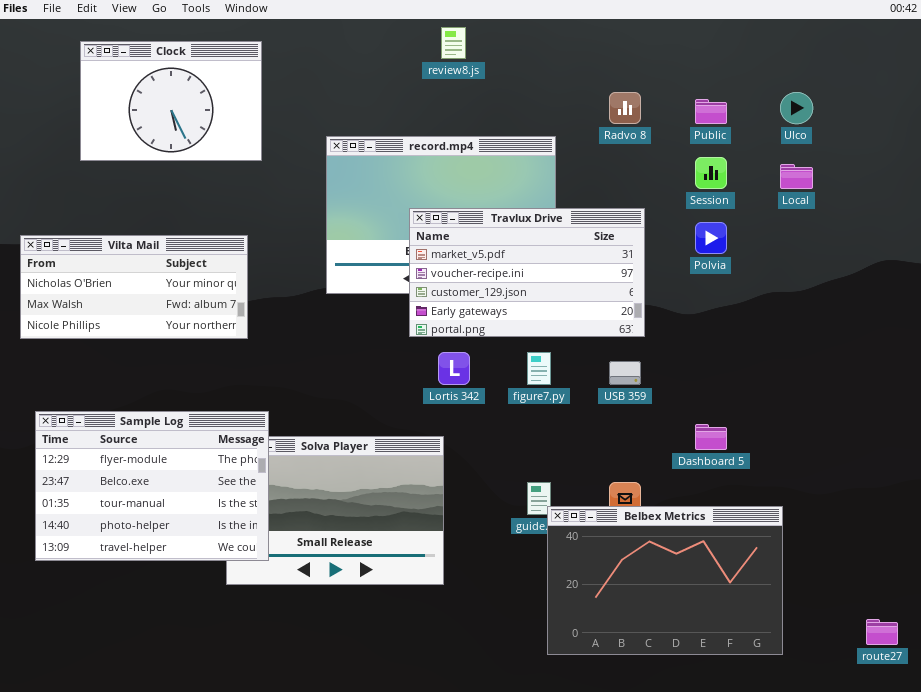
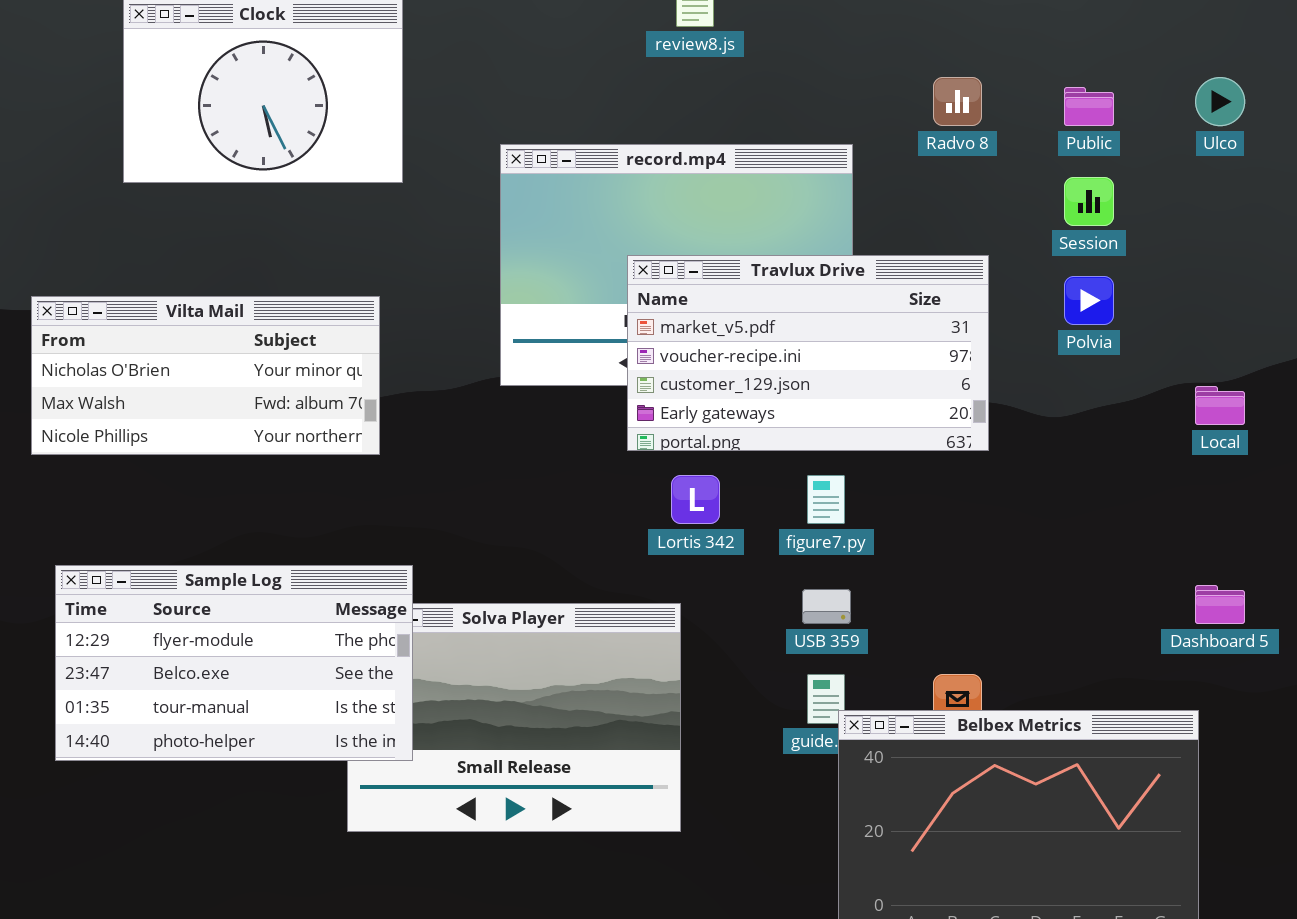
Local: [780,164,813,189] -> [1195,386,1245,425], moved
USB 359: [609,361,641,385] -> [802,589,851,624], moved
Sample Log: [35,411,269,561] -> [55,565,413,761], resized
Dashboard 5: [695,424,727,450] -> [1195,585,1245,624], moved

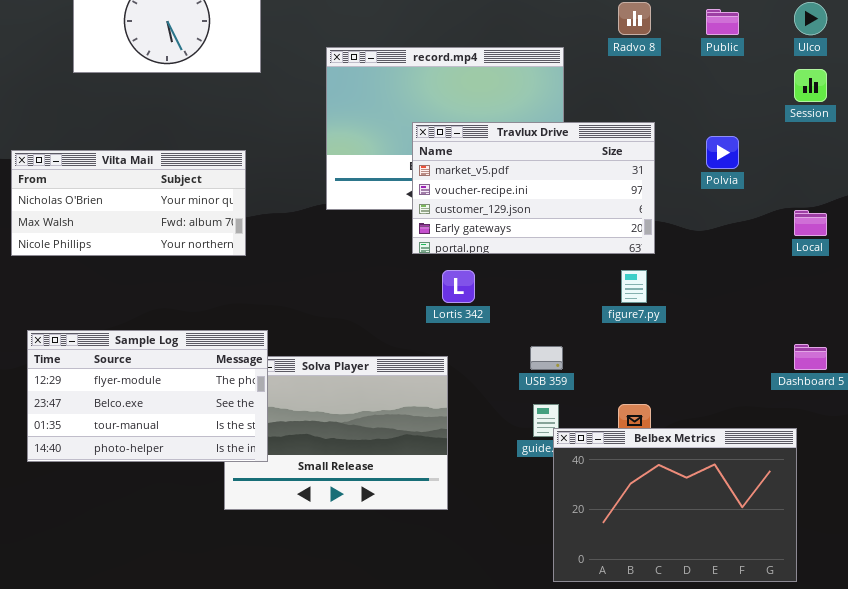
Session: [1064,177,1114,226] -> [794,69,827,102], moved
figure7.py: [807,475,845,524] -> [621,270,647,303], moved

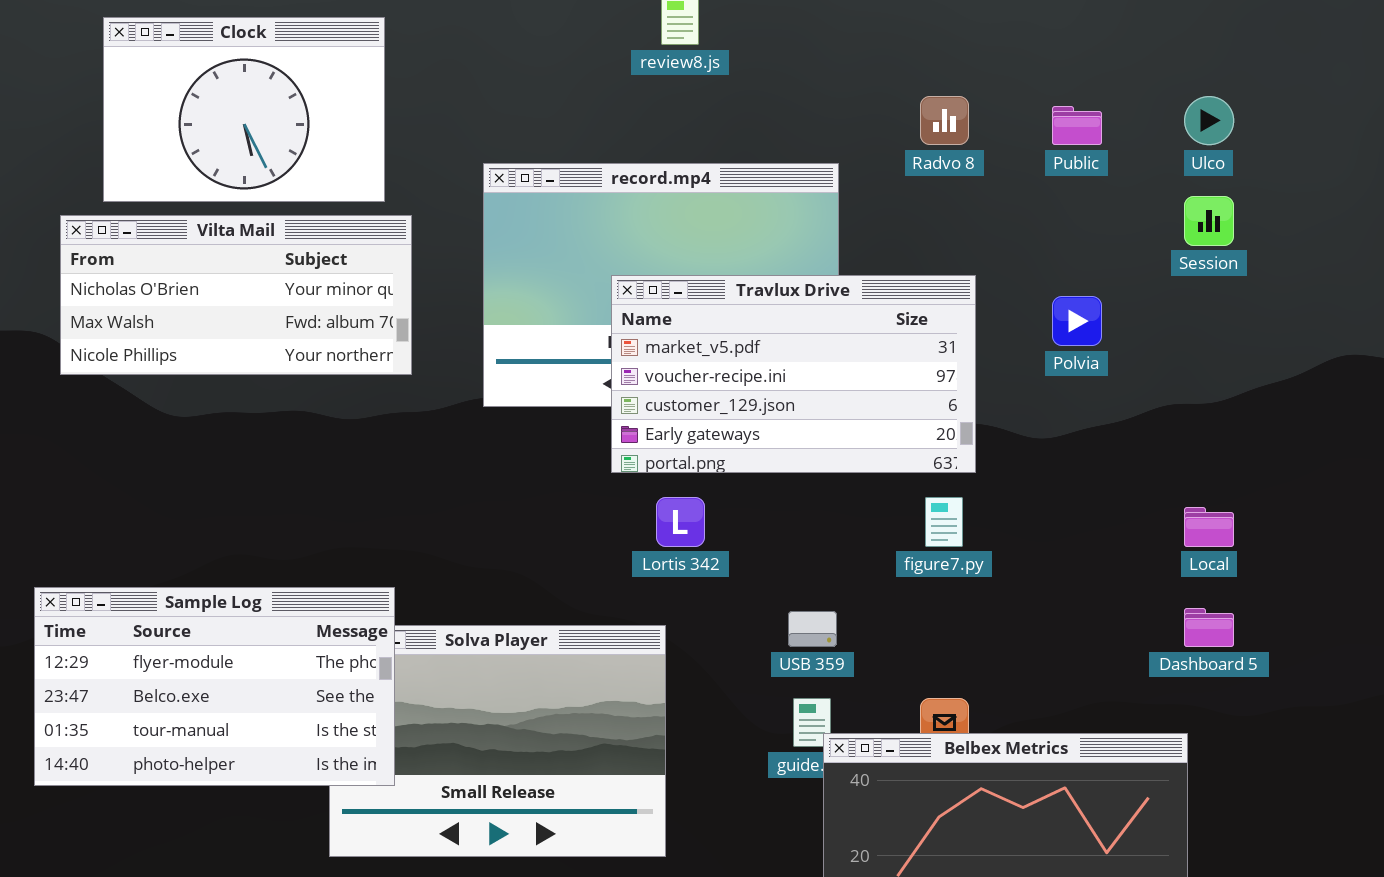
Vilta Mail: [11,150,246,256] -> [60,215,412,375], moved
Local: [794,210,827,236] -> [1184,507,1234,547], moved

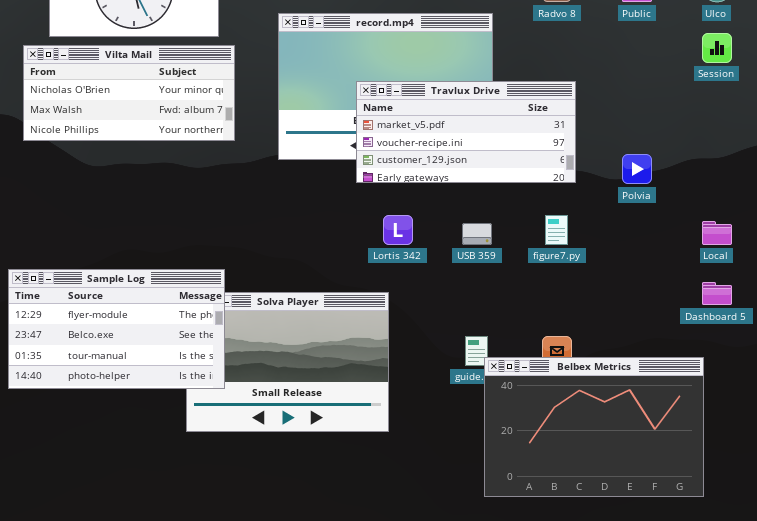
Travlux Drive: [611,275,976,473] -> [356,81,576,183], resized
Polvia: [1052,296,1102,346] -> [622,154,652,184], moved
USB 359: [788,611,837,647] -> [462,223,492,245], moved

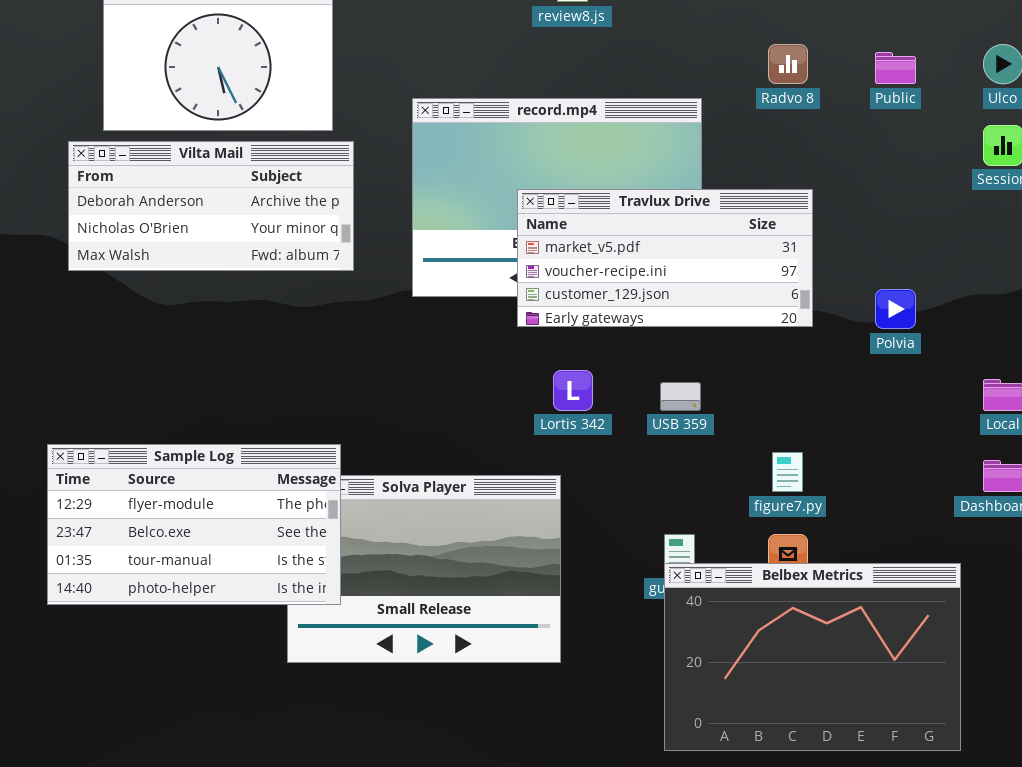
Vilta Mail: [23,45,235,141] -> [68,141,354,271], scrolled up 1 row
figure7.py: [545,215,568,245] -> [772,452,803,492], moved
Belbex Metrics: [484,357,704,497] -> [664,563,961,751], moved

